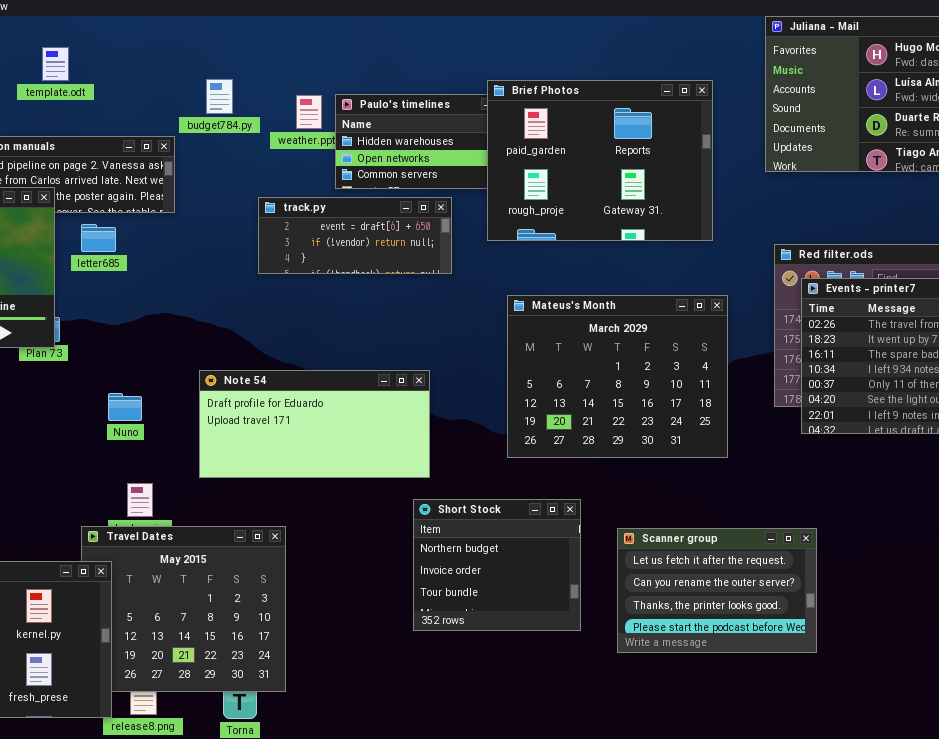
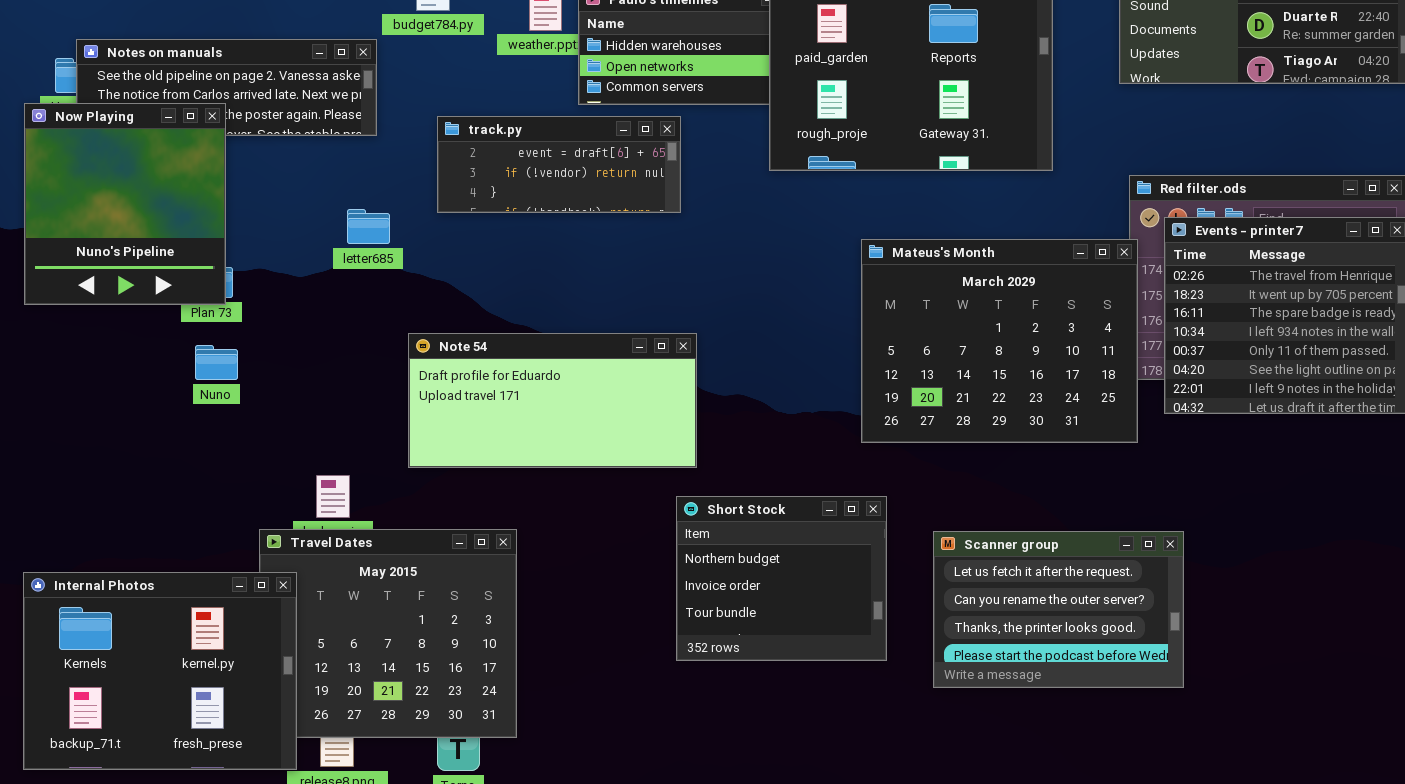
track.py: [258,197,452,274] -> [437,116,681,213], moved
letter685: [81,224,116,252] -> [347,209,390,244], moved
Mateus's Month: [507,295,728,458] -> [861,239,1138,443], moved
Nuno: [108,393,142,421] -> [195,345,238,380], moved

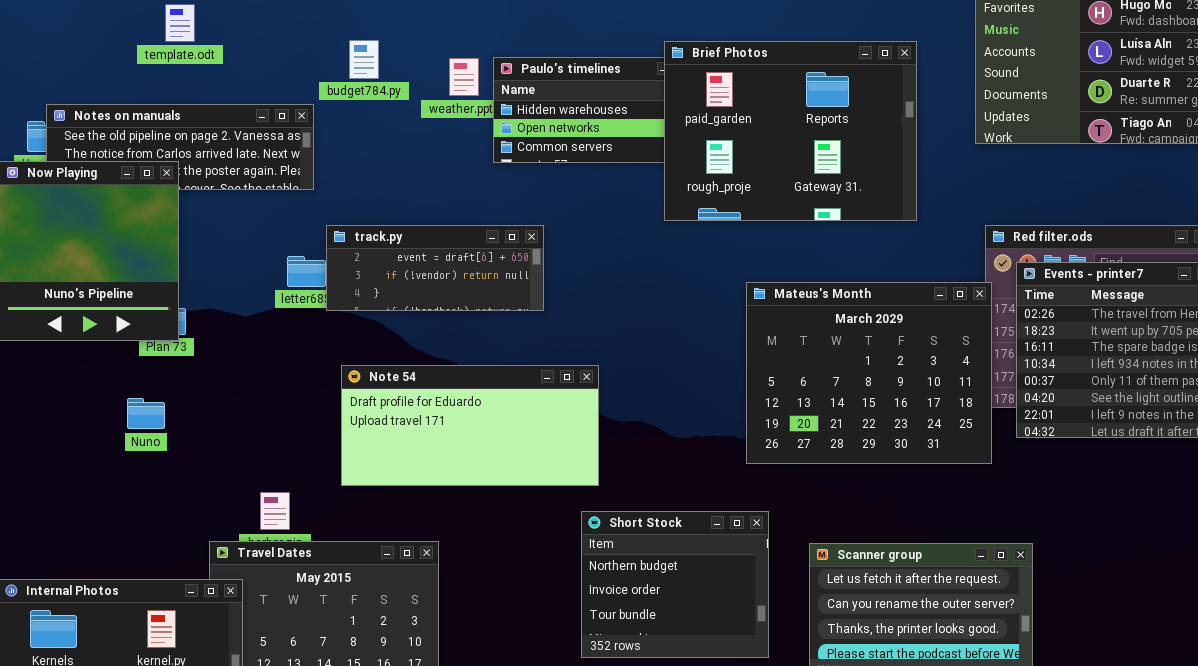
track.py: [437,116,681,213] -> [326,225,544,311], moved
Nuno: [195,345,238,380] -> [127,398,165,429], moved

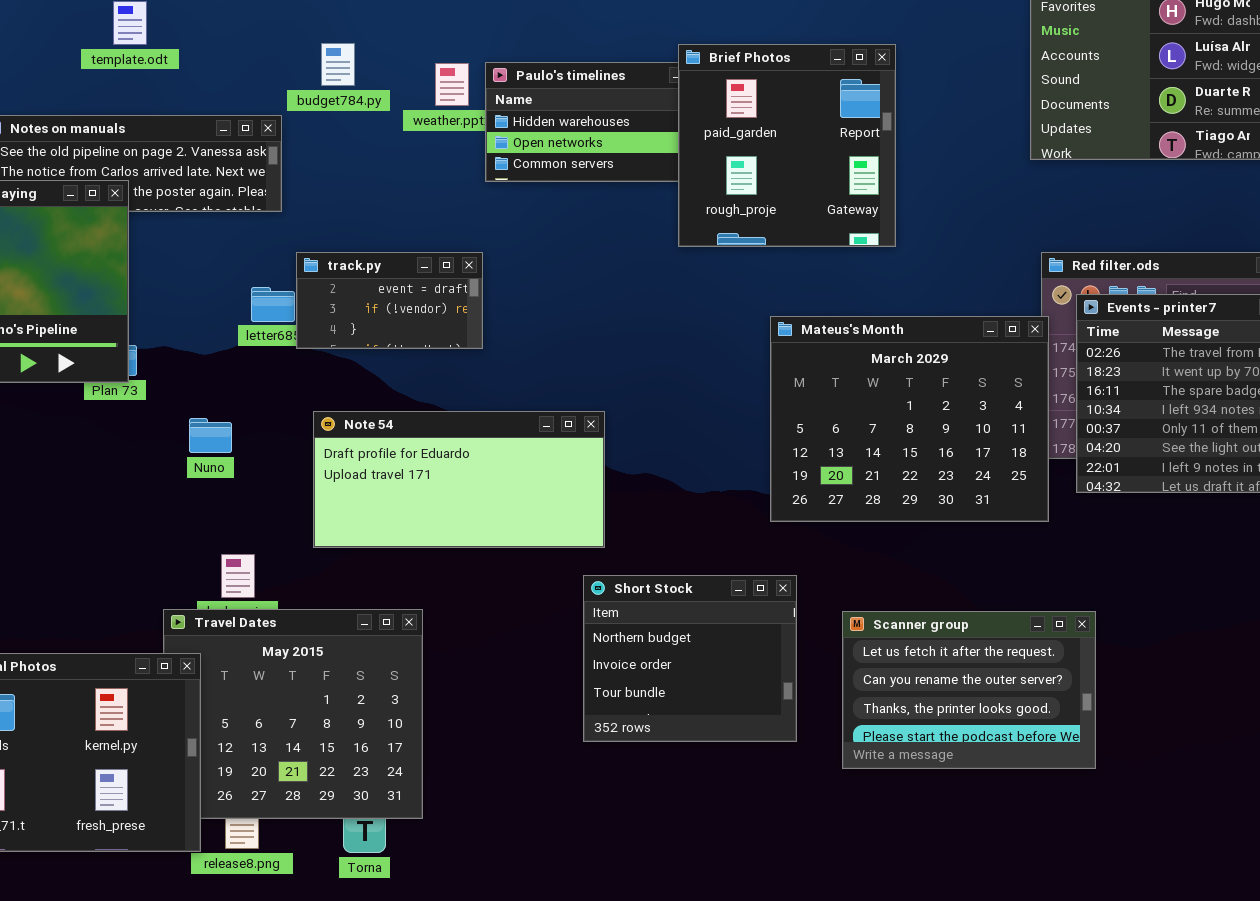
Brief Photos: [664,41,917,221] -> [678,44,896,247], resized
track.py: [326,225,544,311] -> [296,252,483,349], resized
Nuno: [127,398,165,429] -> [189,418,232,453], moved

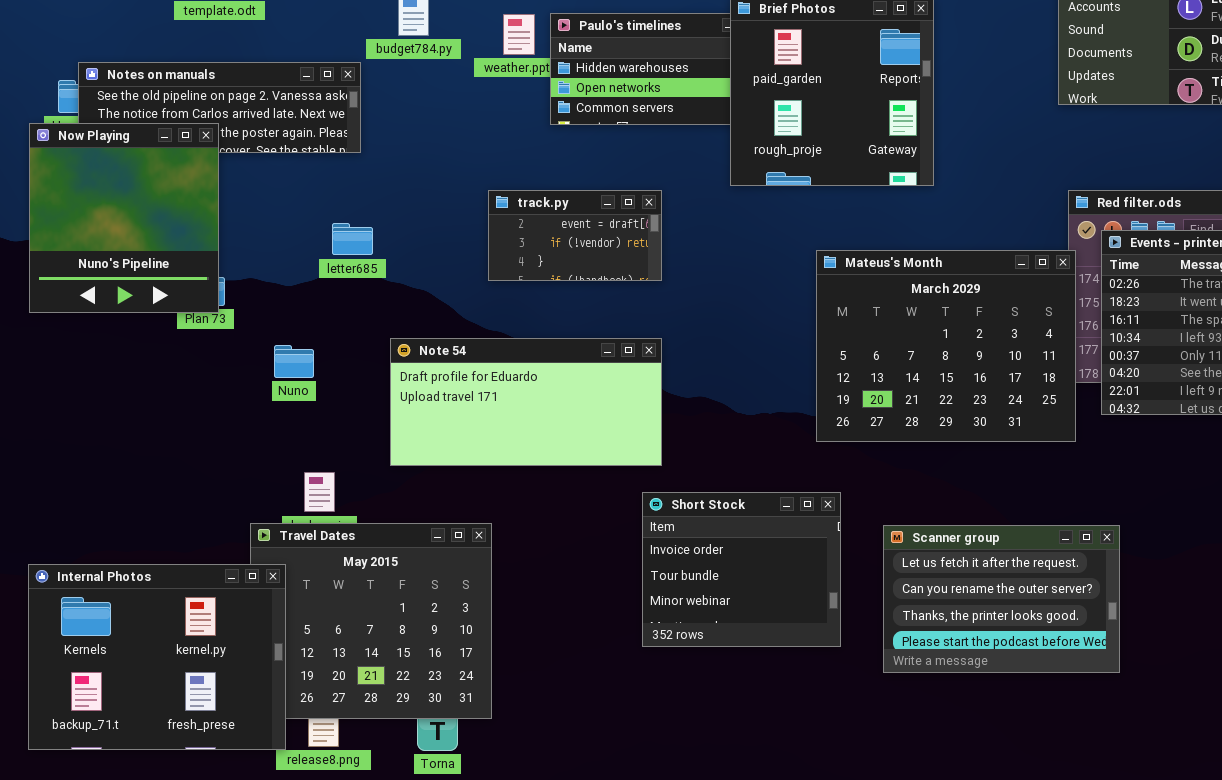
track.py: [296,252,483,349] -> [488,190,662,281], moved
Short Stock: [583,575,797,742] -> [642,492,841,647], scrolled down 1 row

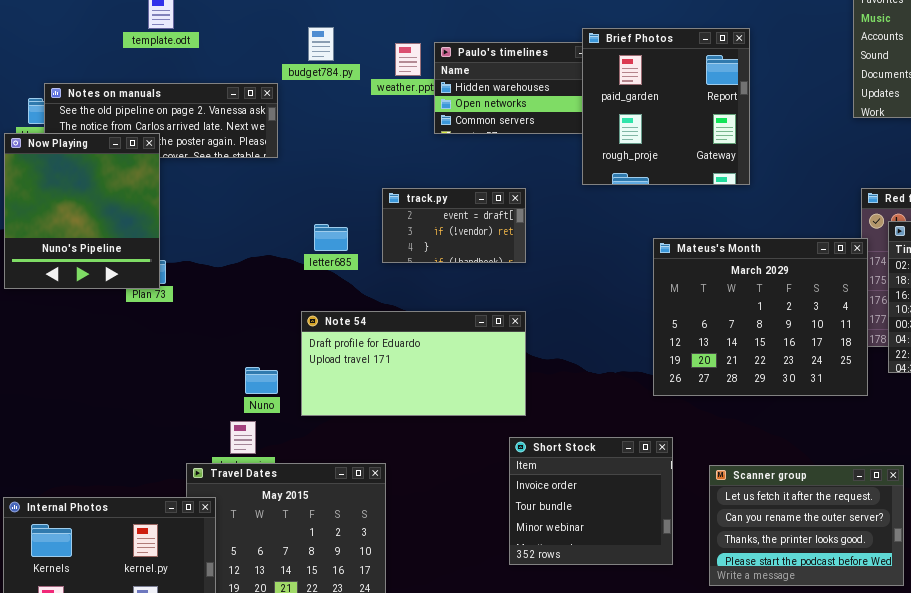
letter685: [332,223,373,255] -> [314,224,348,251], moved
Nuno: [274,345,314,378] -> [245,367,278,394], moved

